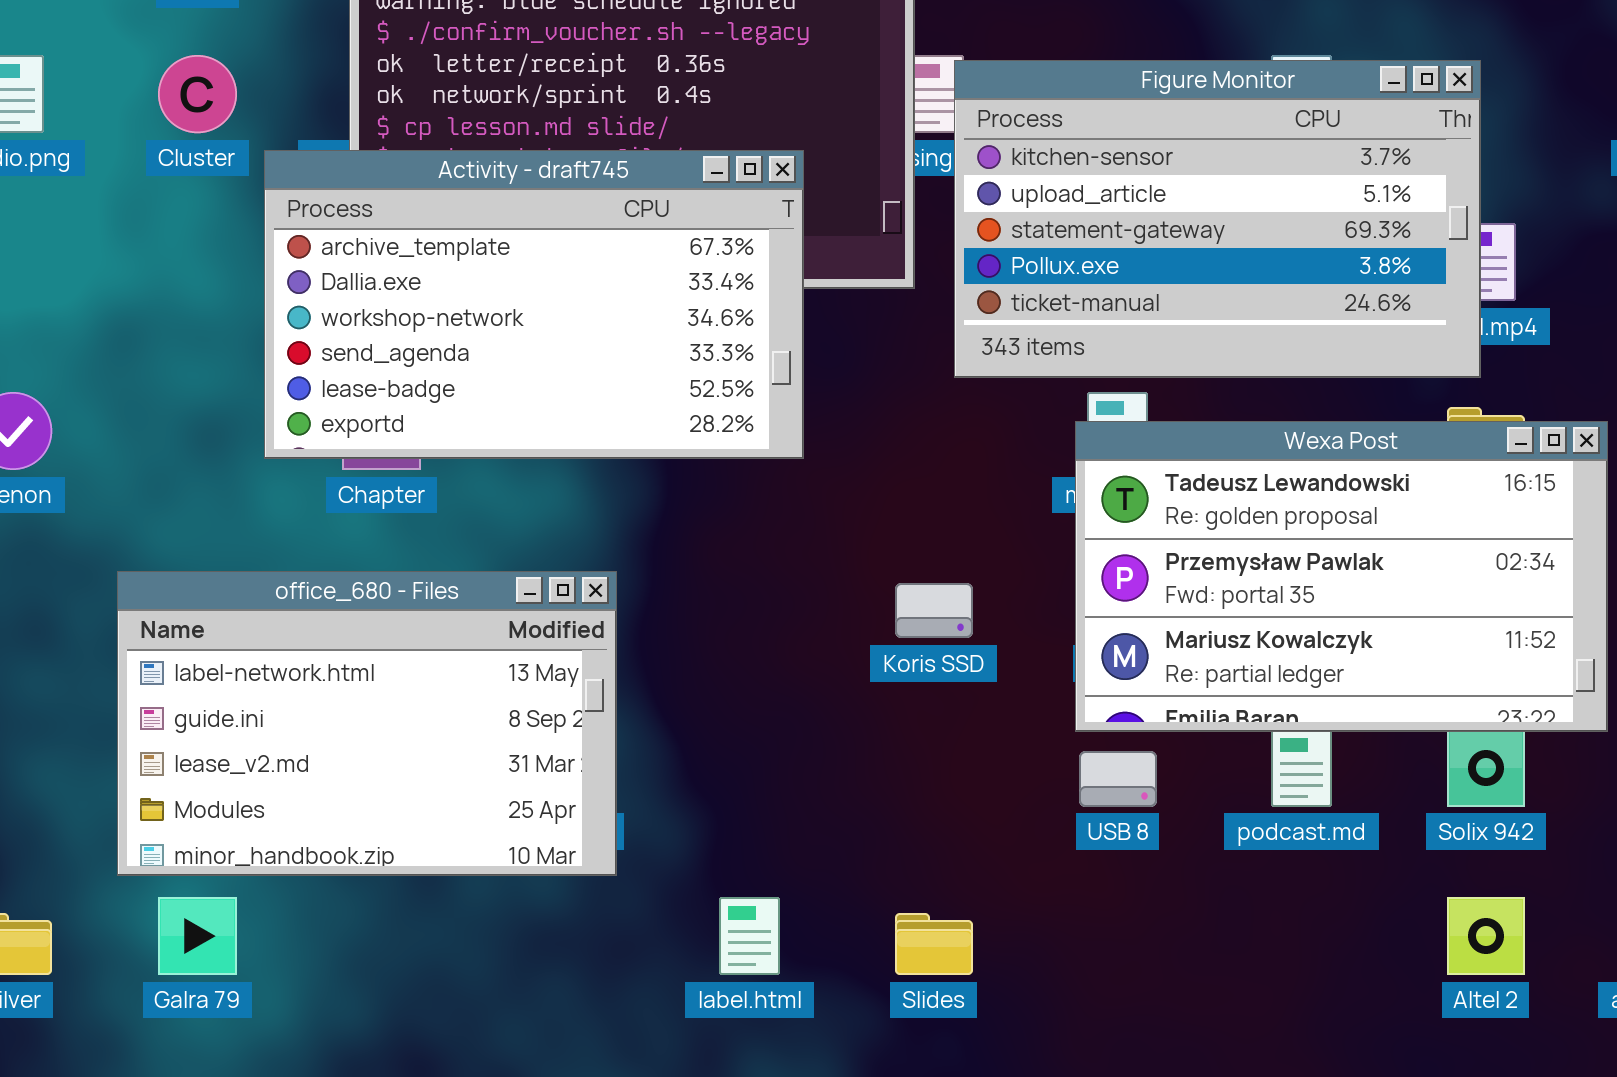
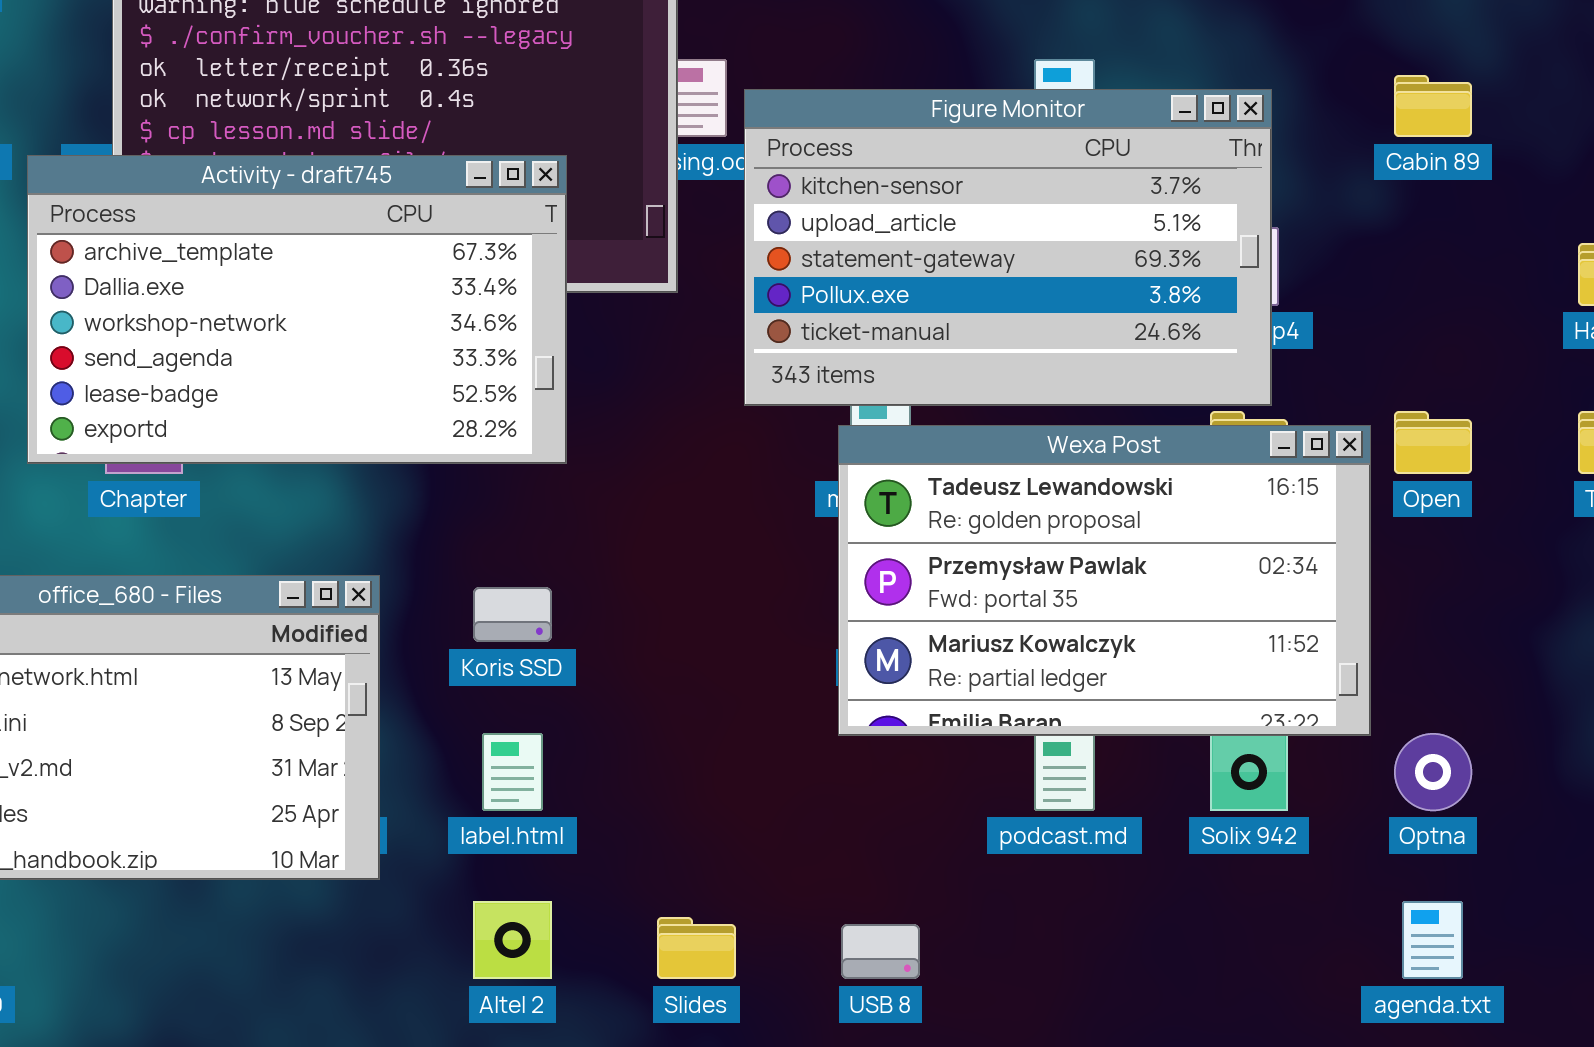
Figure Monitor: [954,60,1481,378] -> [744,89,1272,406], moved
Koris SSD: [895,583,973,638] -> [473,587,552,642], moved
USB 8: [1079,751,1157,807] -> [841,924,920,979], moved
label.html: [719,897,780,975] -> [482,733,543,811], moved
Altel 2: [1447,897,1525,975] -> [473,901,552,979], moved

